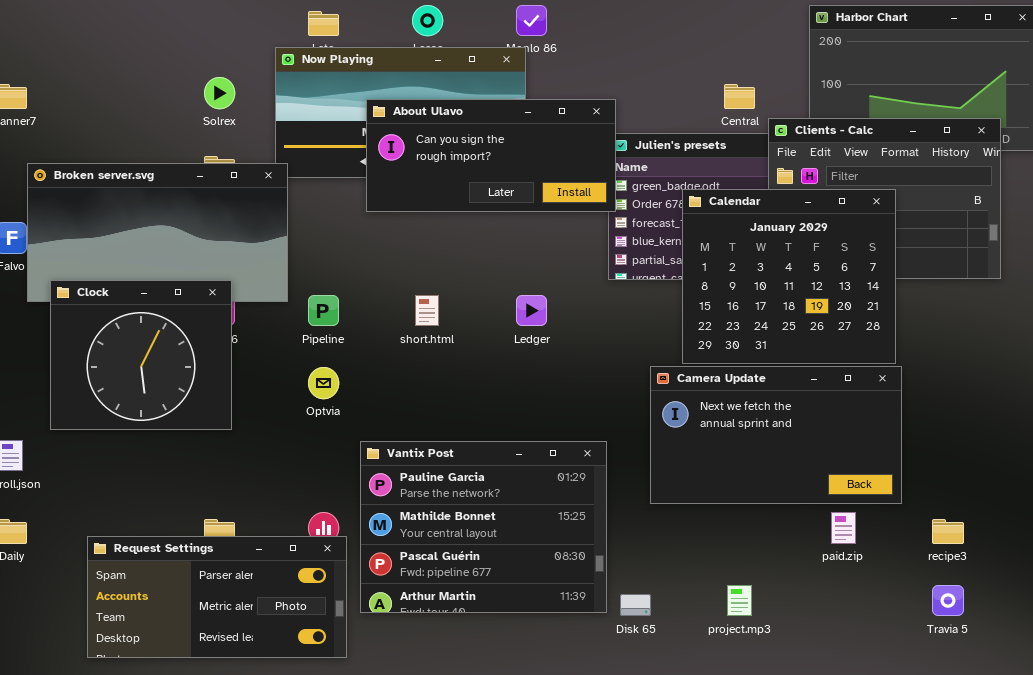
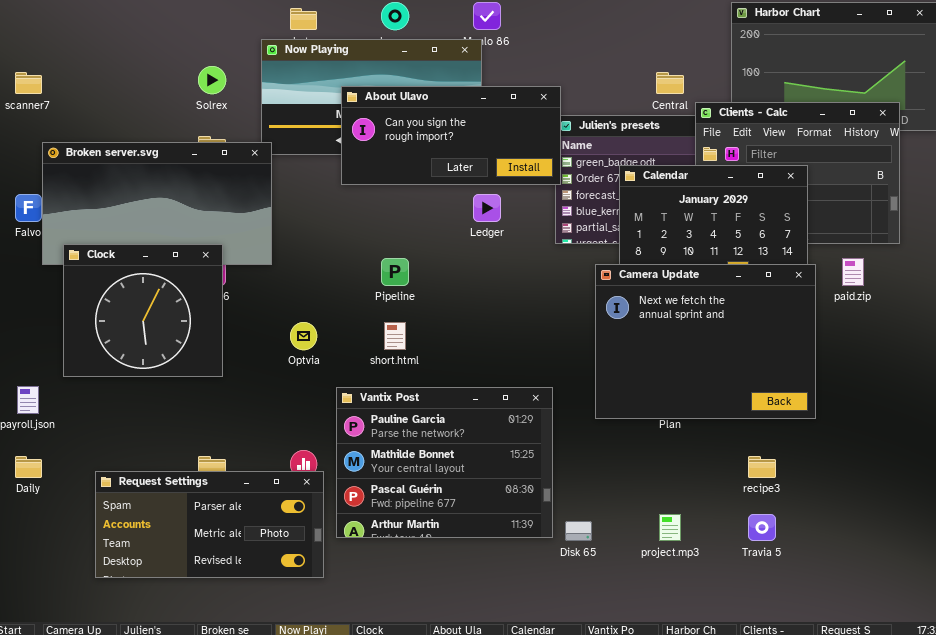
Pipeline: [308,295,339,326] -> [381,258,409,286], moved
short.html: [415,295,439,326] -> [384,322,406,350], moved
Ledger: [516,295,547,326] -> [473,194,501,222], moved
Camera Update: [650,366,902,504] -> [595,264,816,419], moved, resized
paid.zip: [831,512,856,544] -> [842,258,864,286], moved
recipe3: [932,519,964,544] -> [748,456,776,478], moved
Travia 5: [932,585,964,616] -> [748,514,776,541], moved

